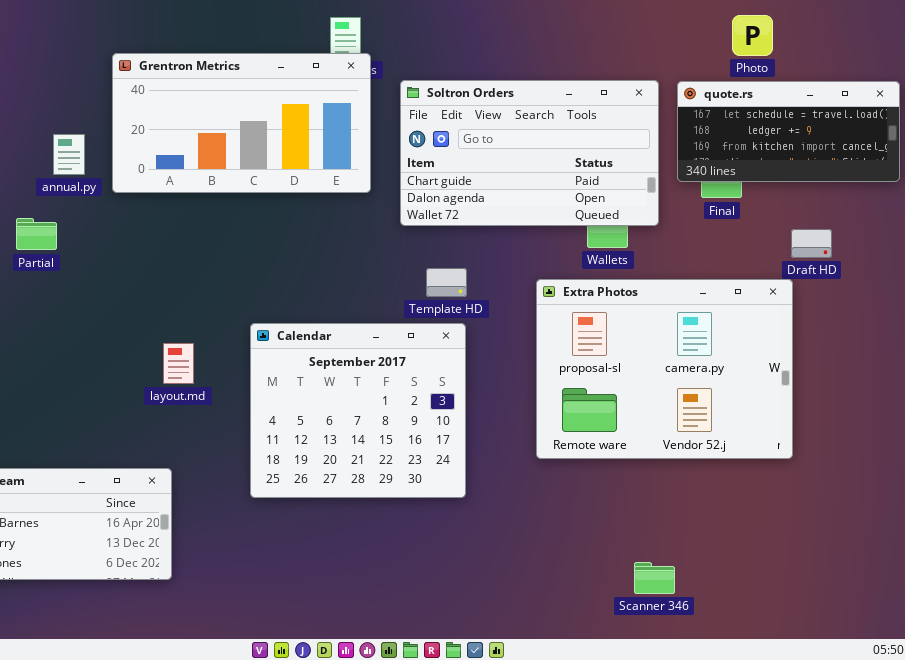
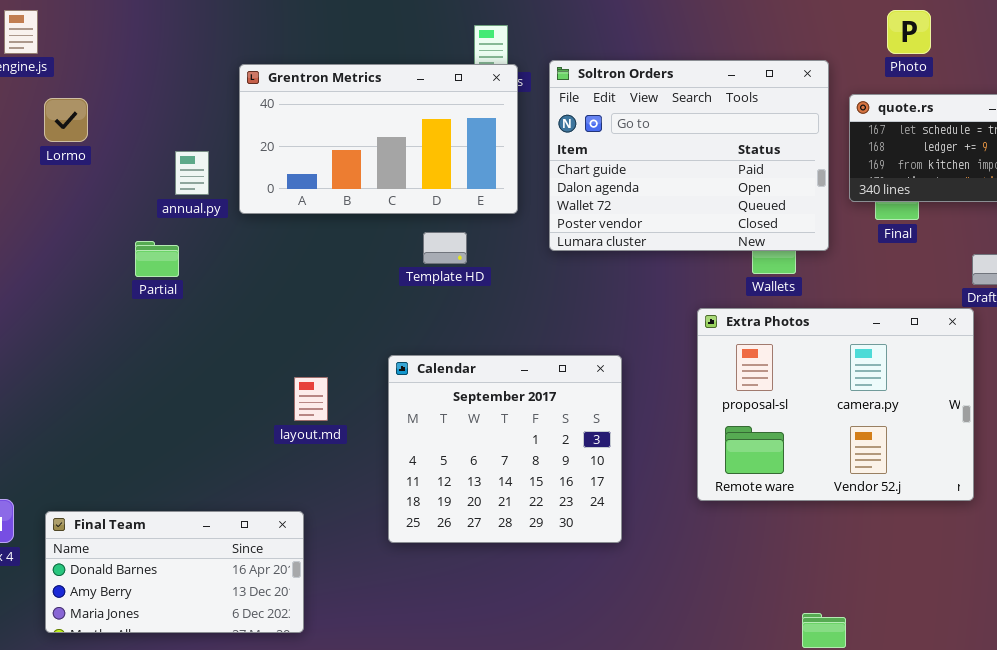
Photo: [732,15,773,56] -> [887,10,931,54], moved
Soltron Orders: [400,80,659,226] -> [549,60,829,251], resized
Template HD: [426,268,467,297] -> [423,232,467,264], moved

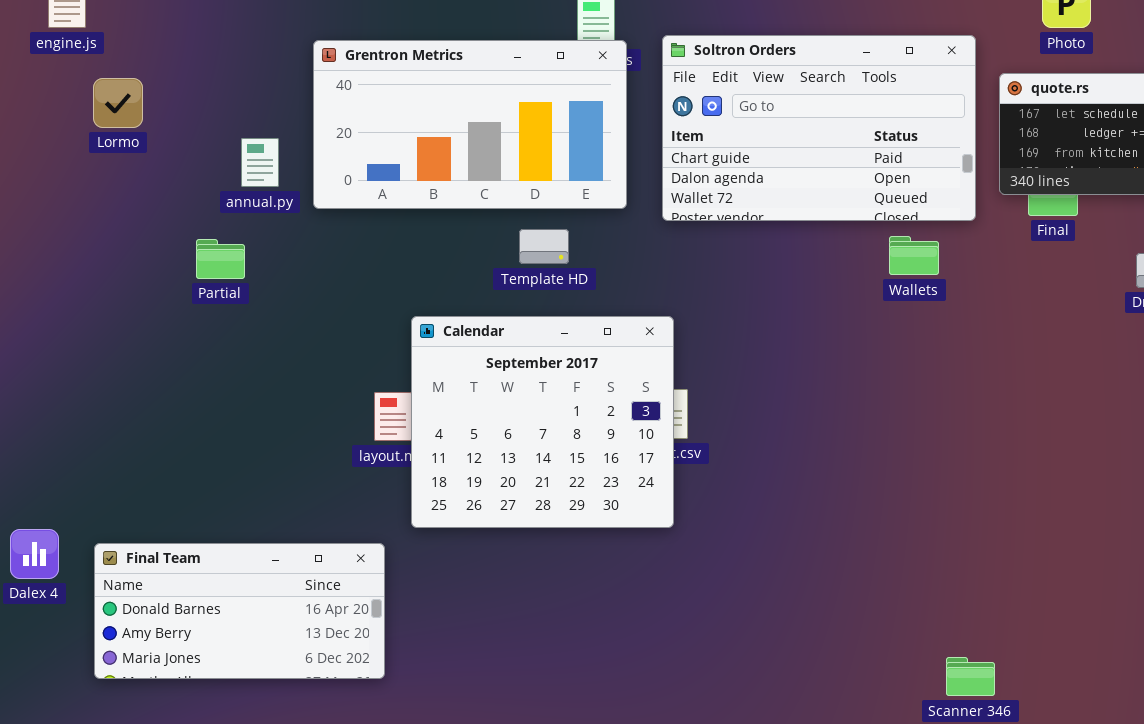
Soltron Orders: [549,60,829,251] -> [662,35,976,221], resized
Extra Photos: [697,308,974,501] -> none, closed
Calendar: [388,355,622,543] -> [411,316,674,528], moved

